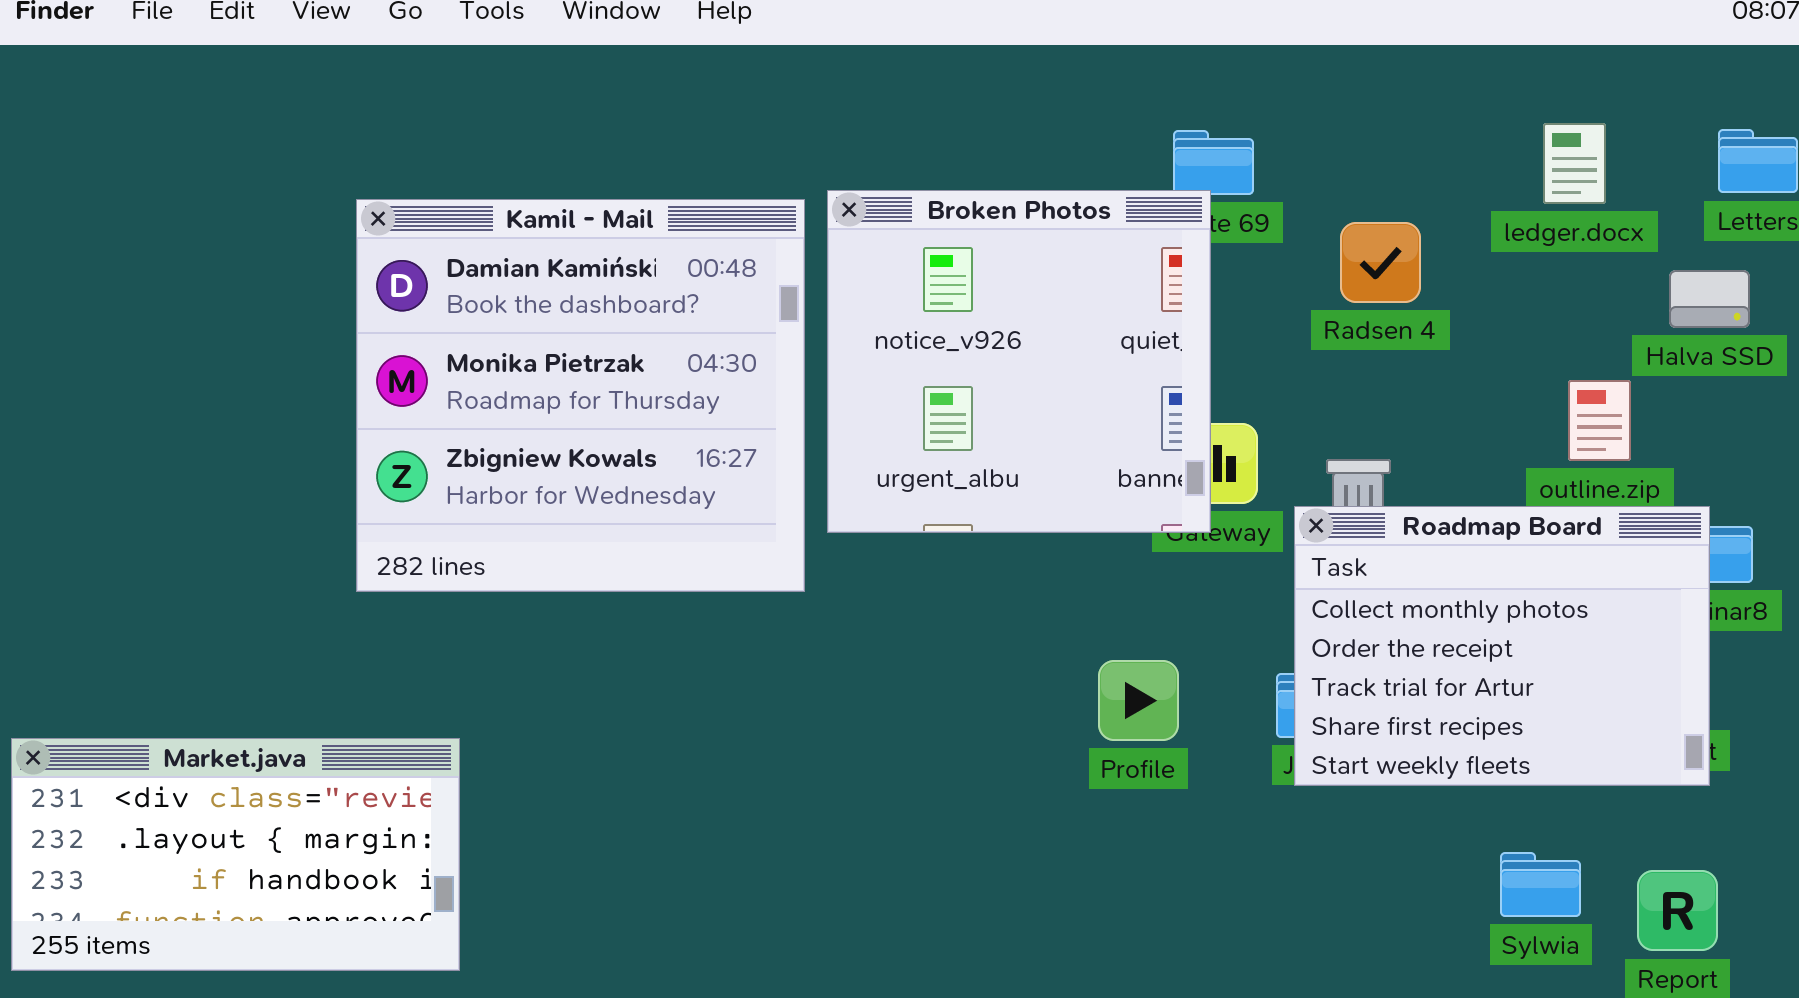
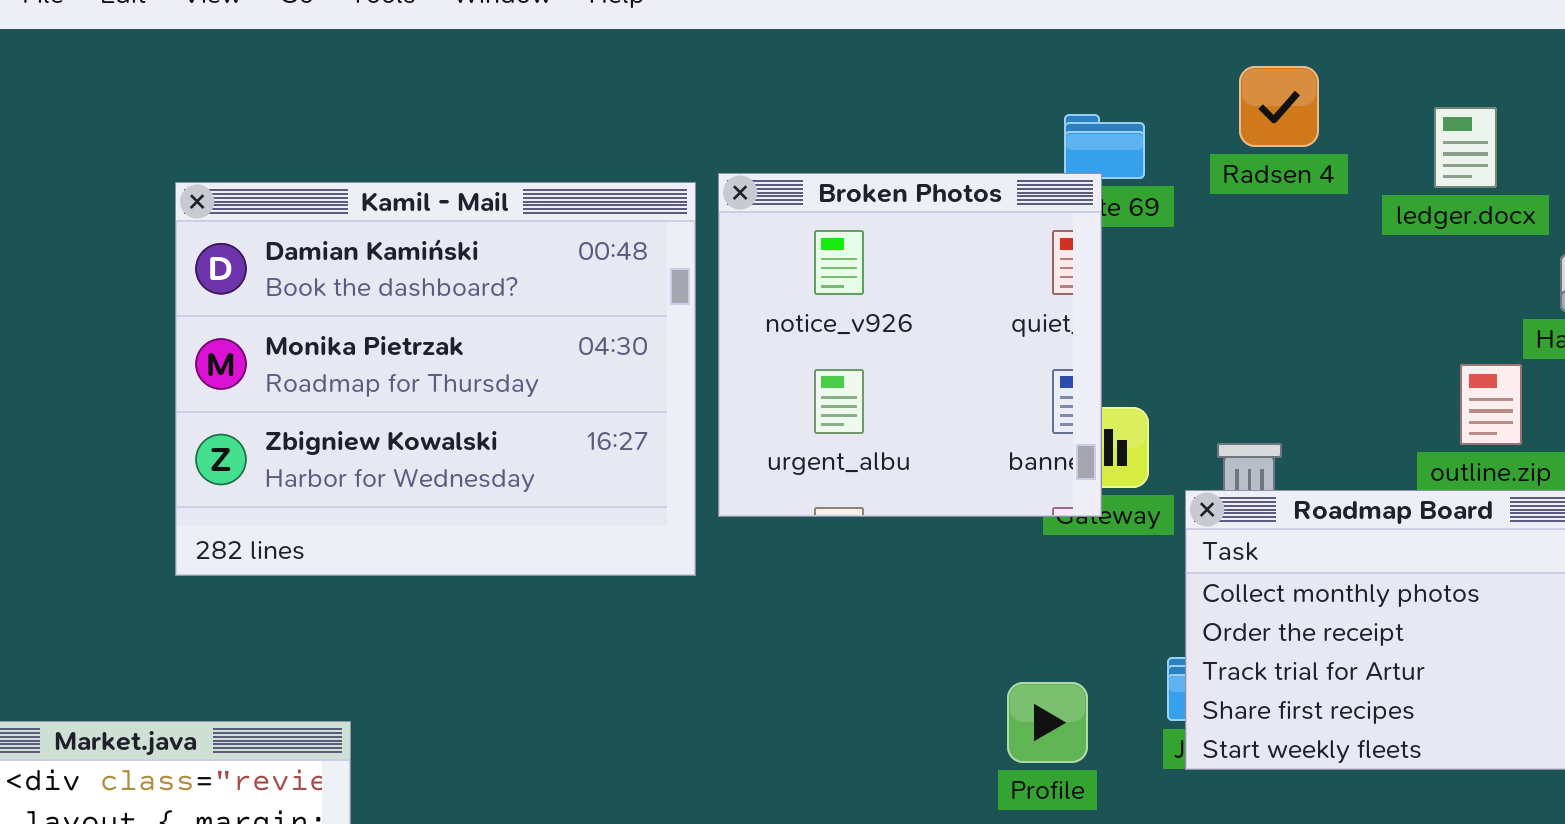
Kamil - Mail: [356,199,805,592] -> [175,182,696,576], resized
Radsen 4: [1340,222,1421,303] -> [1239,66,1319,147], moved
Profile: [1098,660,1179,741] -> [1007,682,1088,763], moved

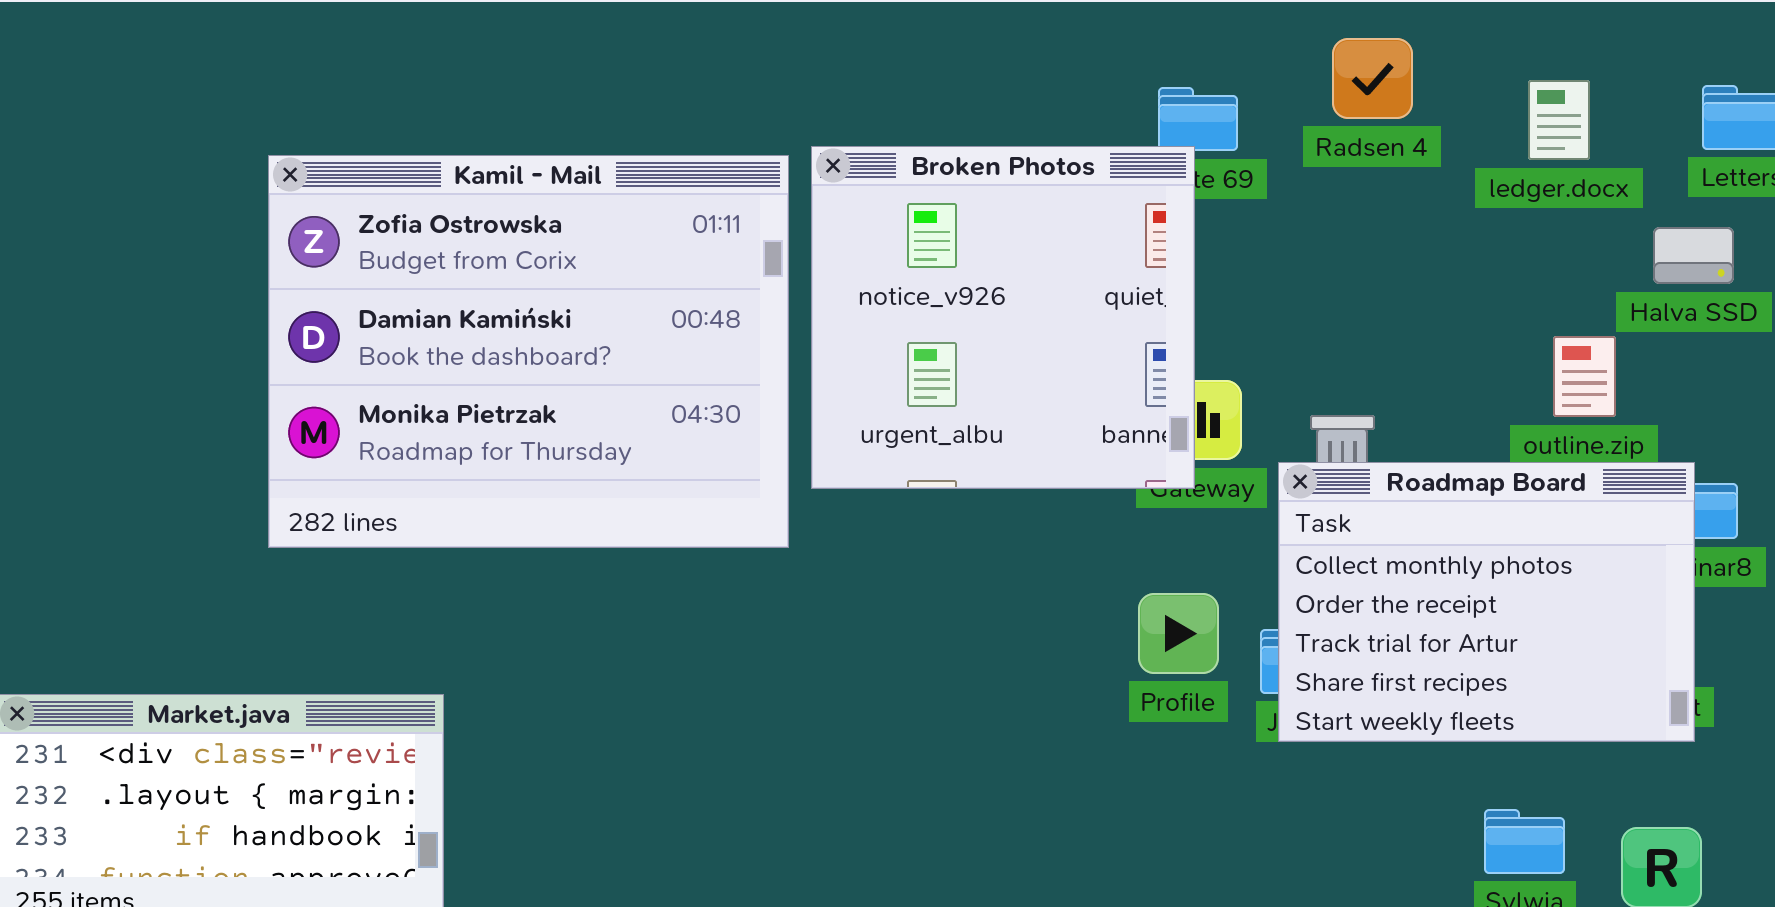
Kamil - Mail: [175,182,696,576] -> [268,155,789,548], scrolled up 1 row
Profile: [1007,682,1088,763] -> [1138,593,1219,674], moved

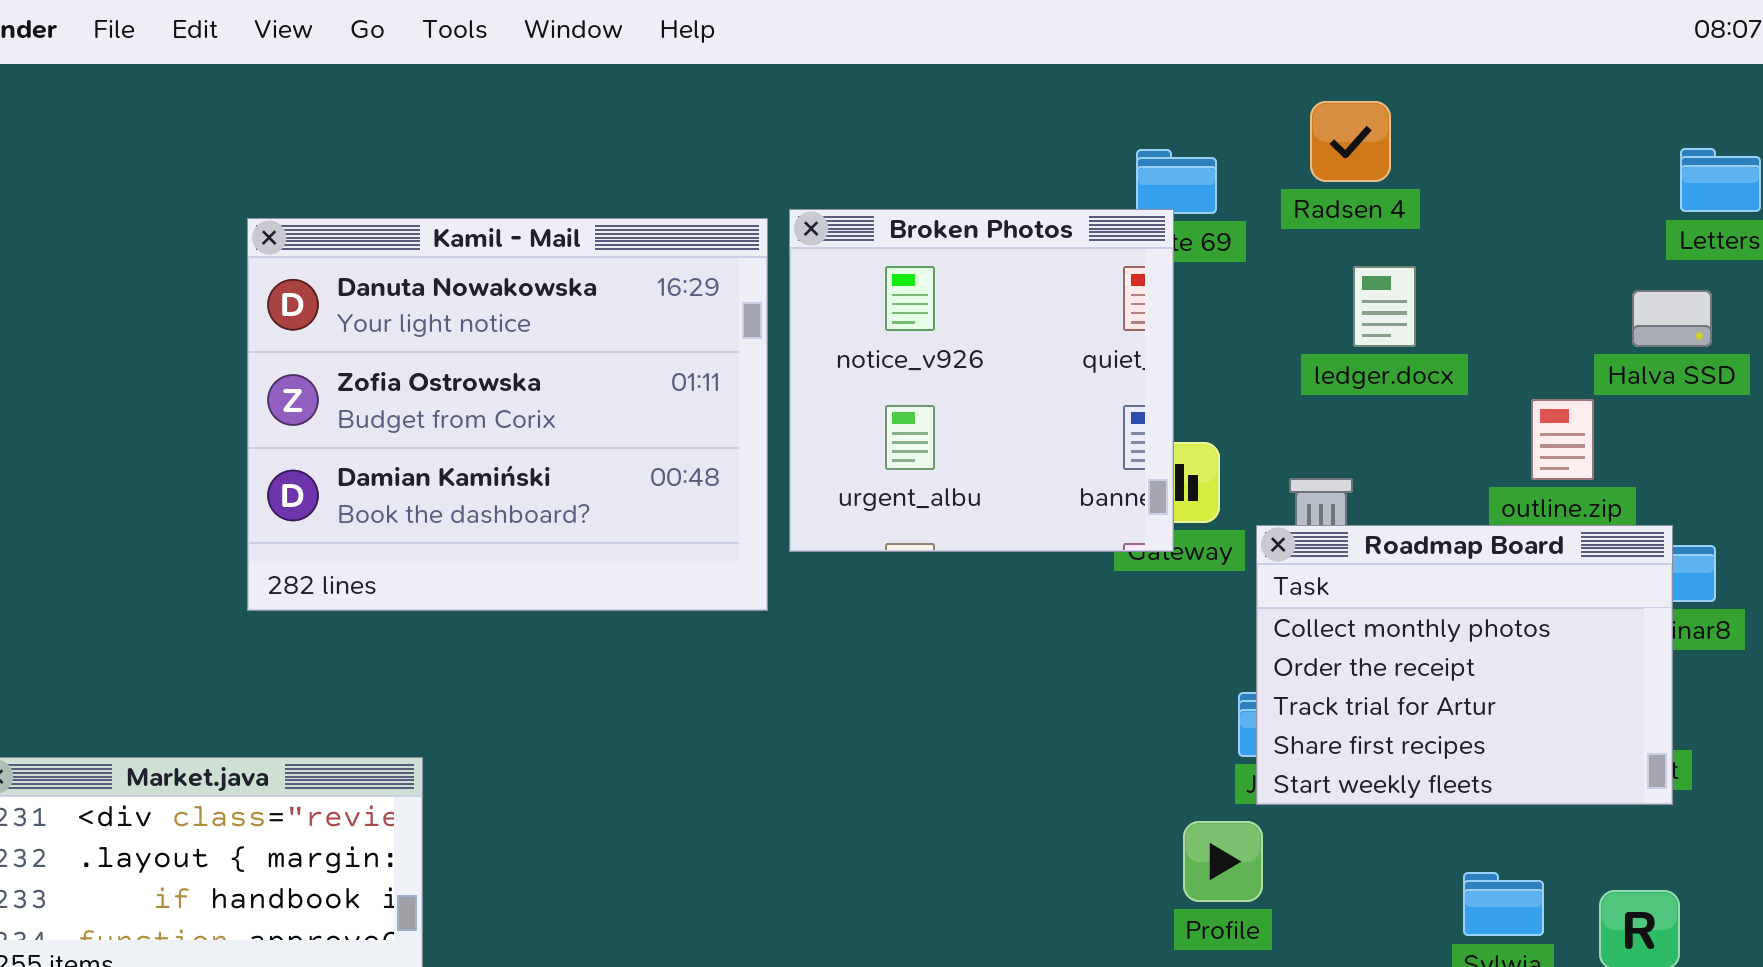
ledger.docx: [1528,80,1590,160] -> [1353,266,1416,347], moved
Kamil - Mail: [268,155,789,548] -> [247,218,768,611], scrolled up 1 row
Profile: [1138,593,1219,674] -> [1183,821,1263,902], moved

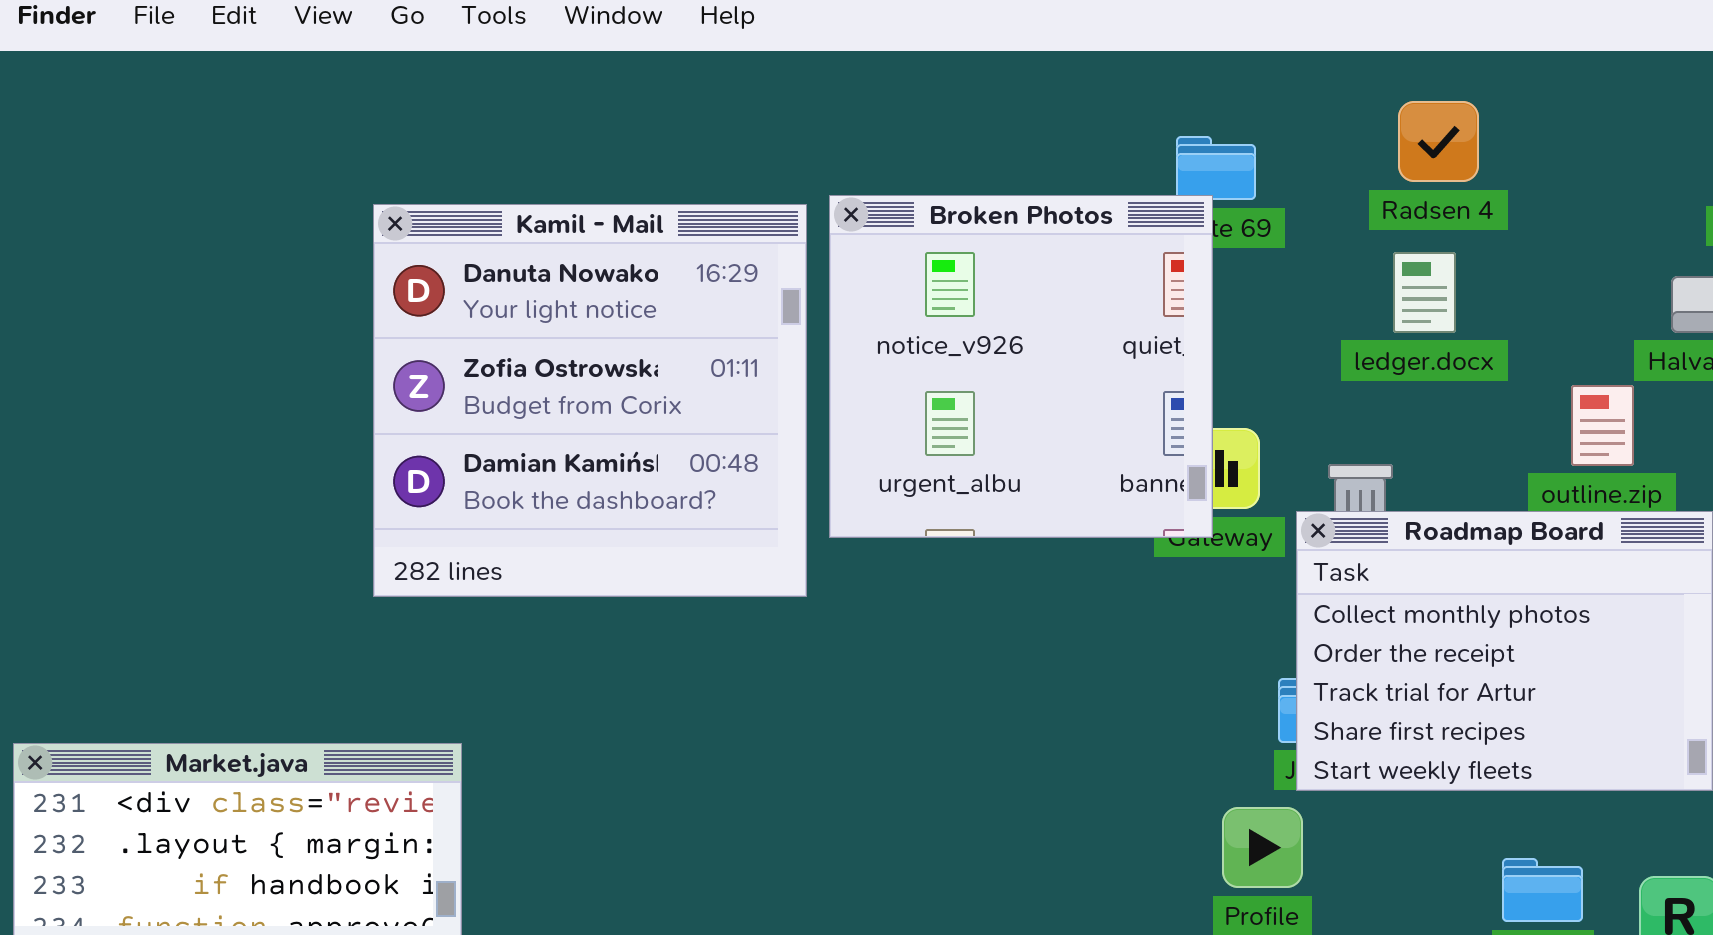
Radsen 4: [1310,101,1391,182] -> [1398,101,1479,182], moved
Kamil - Mail: [247,218,768,611] -> [373,204,807,597], resized

